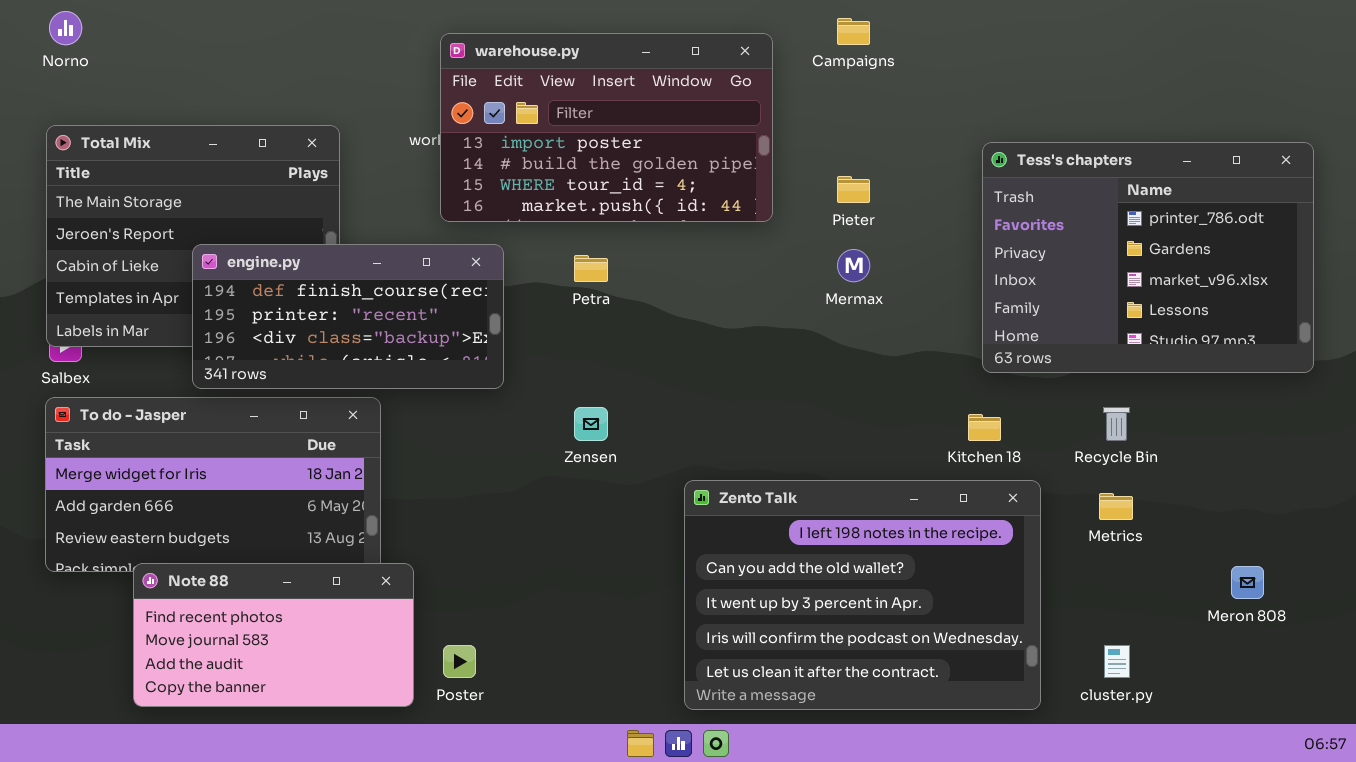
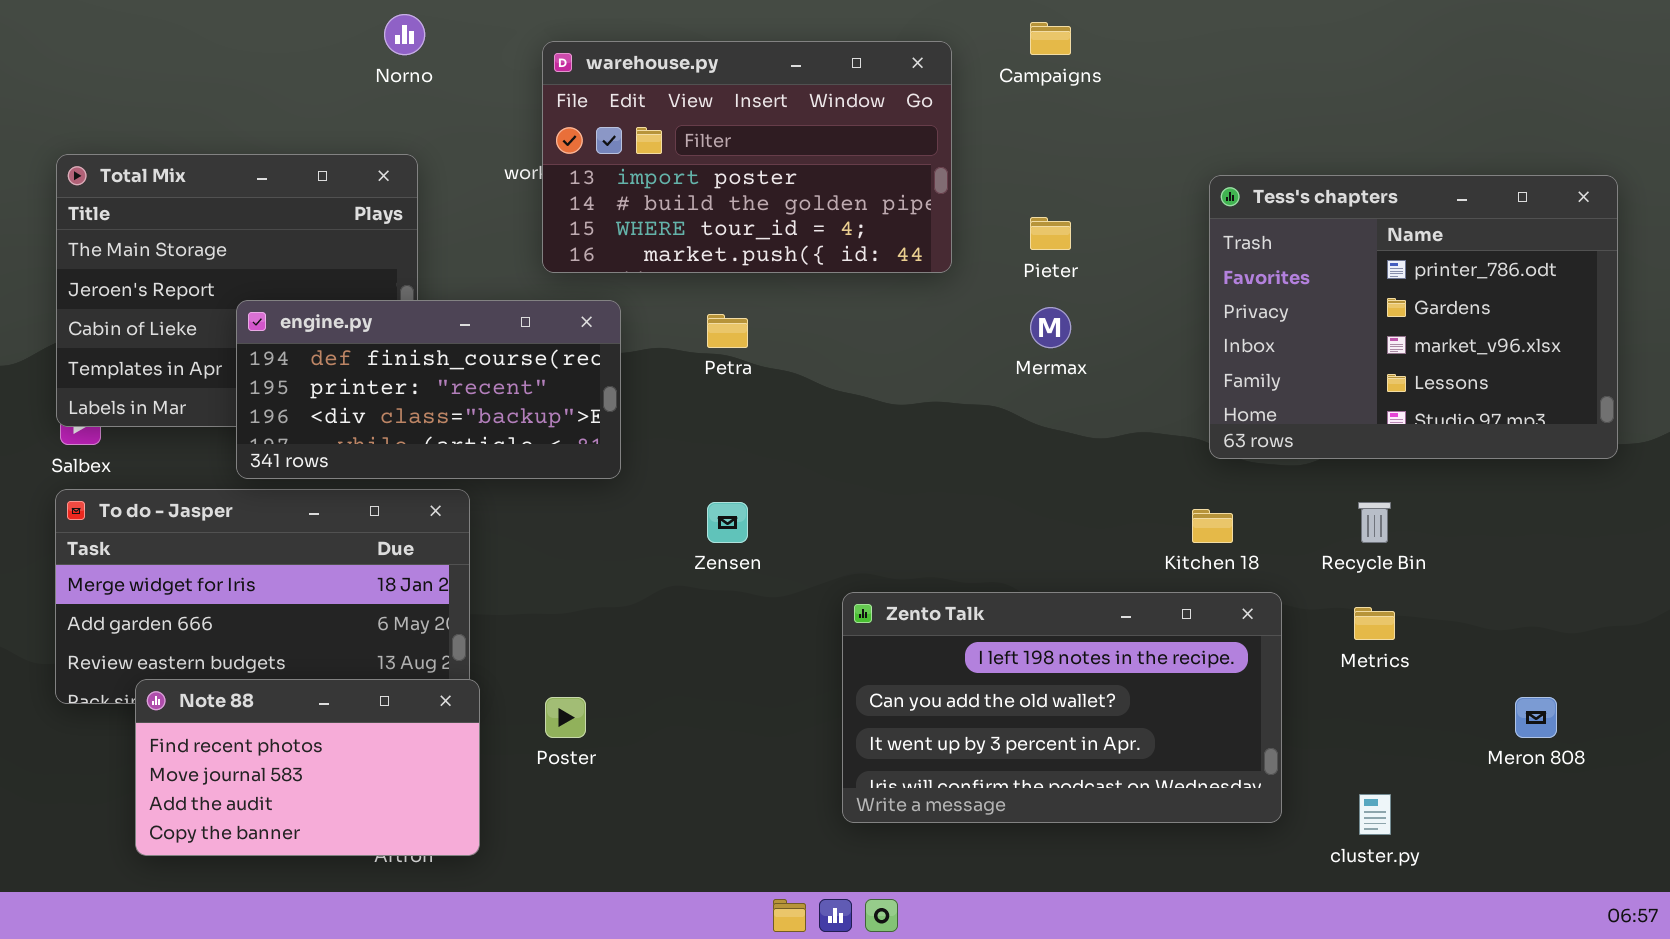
Norno: [49,11,82,45] -> [384,14,425,55], moved
Zento Talk: [684,480,1041,710] -> [842,592,1282,823], resized
Note 88: [133,563,414,707] -> [135,679,480,856], moved
Poster: [443,645,476,678] -> [545,697,586,738], moved

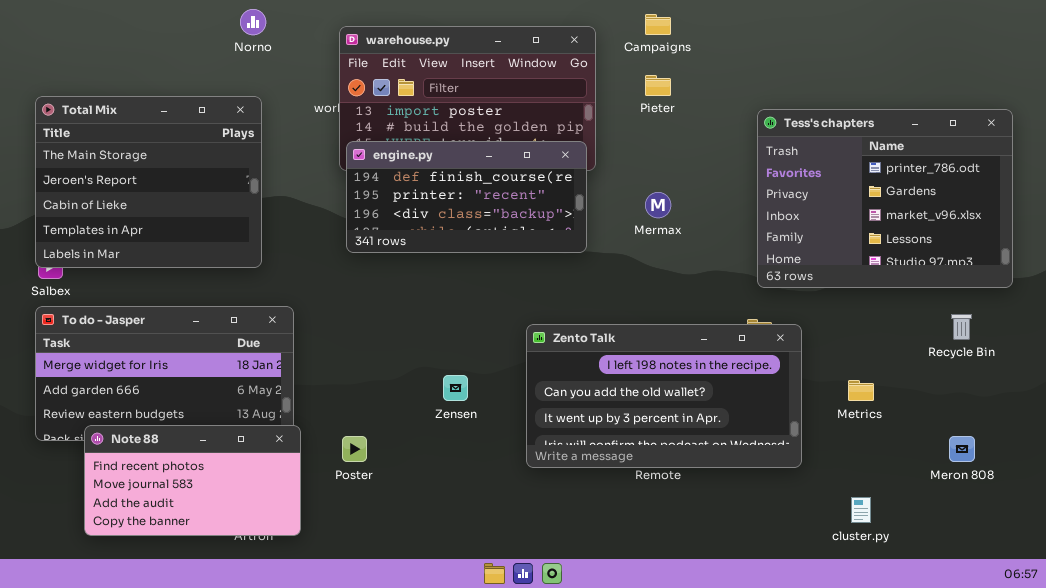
Pieter: [1030,217,1071,250] -> [645,75,671,96], moved
engine.py: [236,300,621,479] -> [346,141,587,253], moved
Zensen: [707,502,748,543] -> [443,375,468,401], moved
Recycle Bin: [1358,502,1391,543] -> [951,314,972,340], moved
Zento Talk: [842,592,1282,823] -> [526,324,802,468], moved

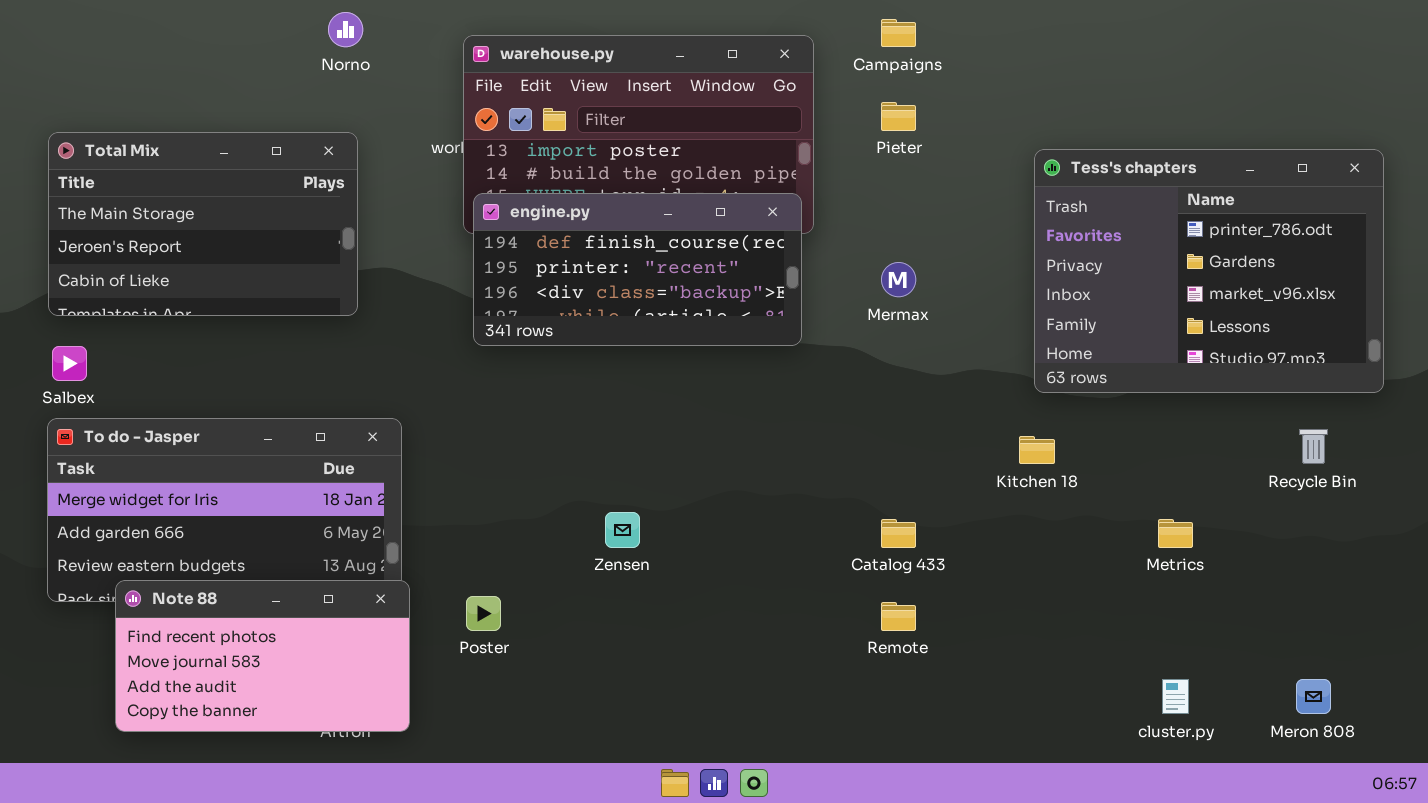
Total Mix: [35,96,262,268] -> [48,132,358,316], resized
Zento Talk: [526,324,802,468] -> none, closed
Meron 808: [949,436,975,462] -> [1296,679,1331,714], moved

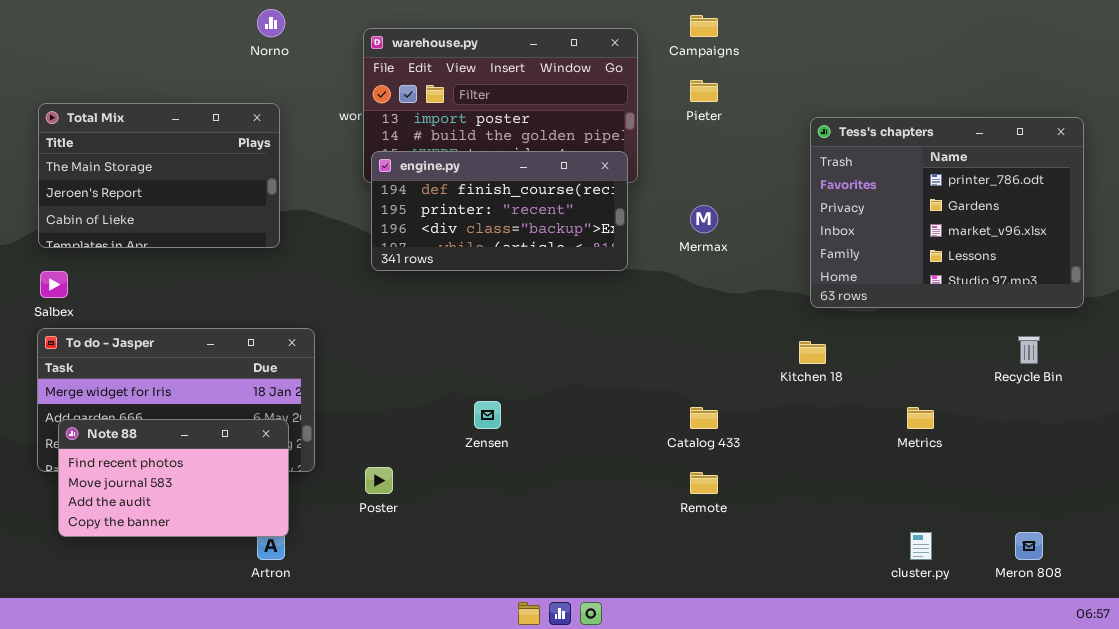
Note 88: [115,580,410,732] -> [58,419,289,537], moved

